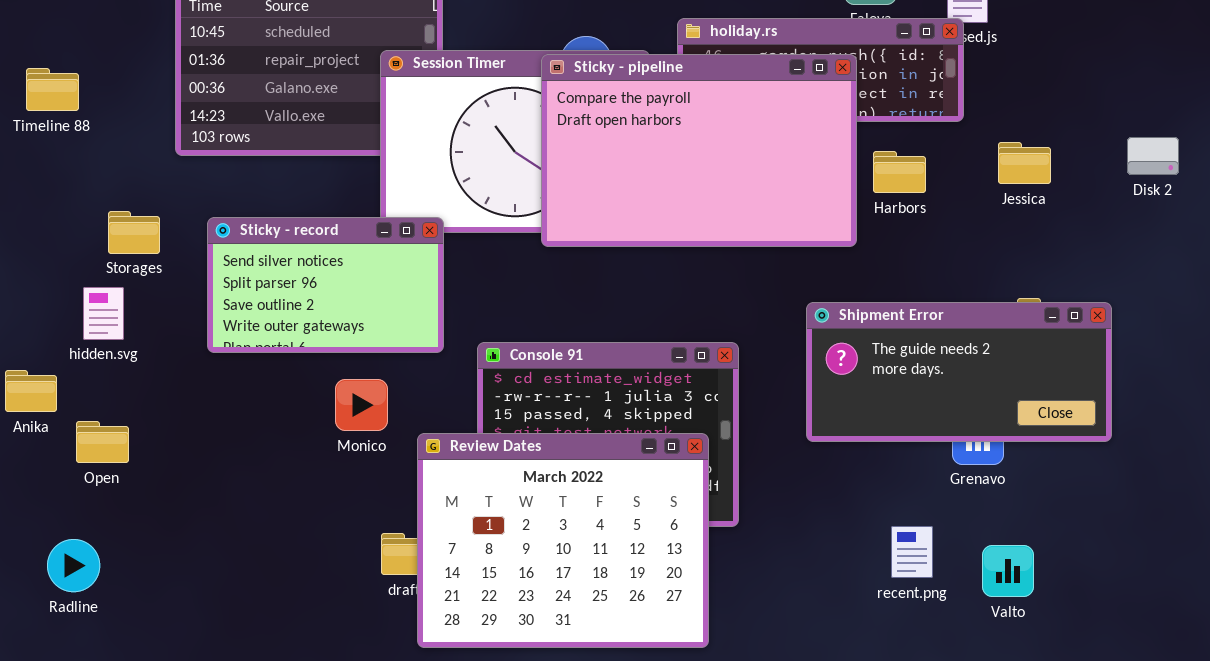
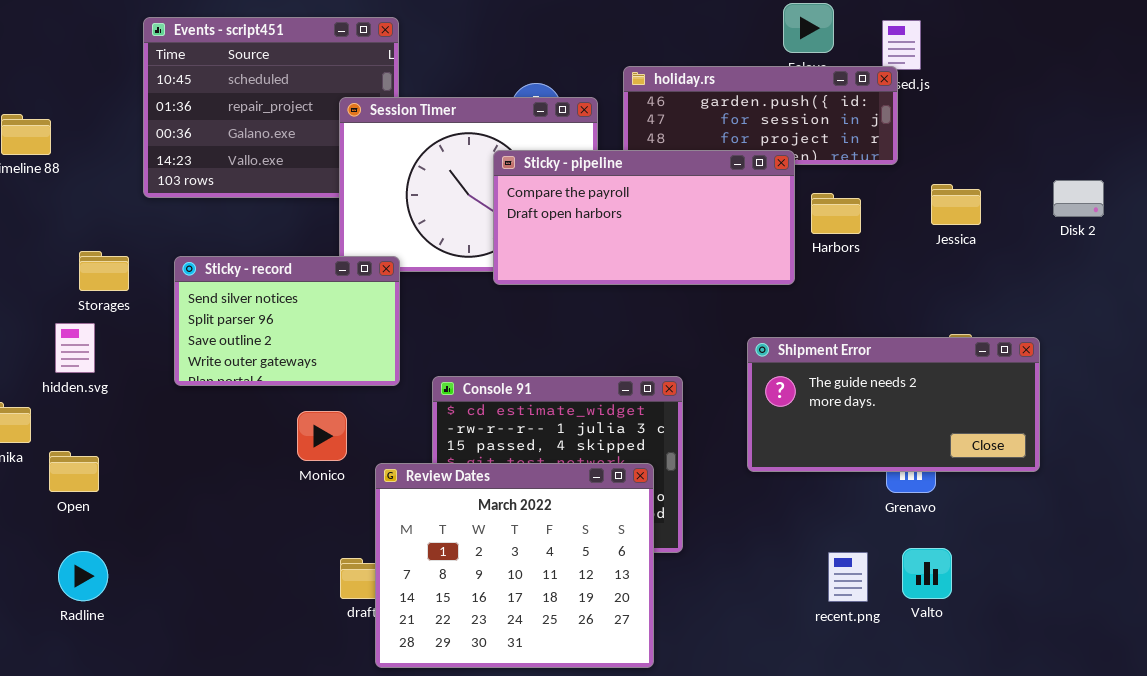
Sticky - pipeline: [541,54,857,247] -> [493,150,795,285], resized
Radline: [47,539,100,592] -> [58,551,108,601], moved
Valto: [982,545,1034,597] -> [902,548,952,599], moved

